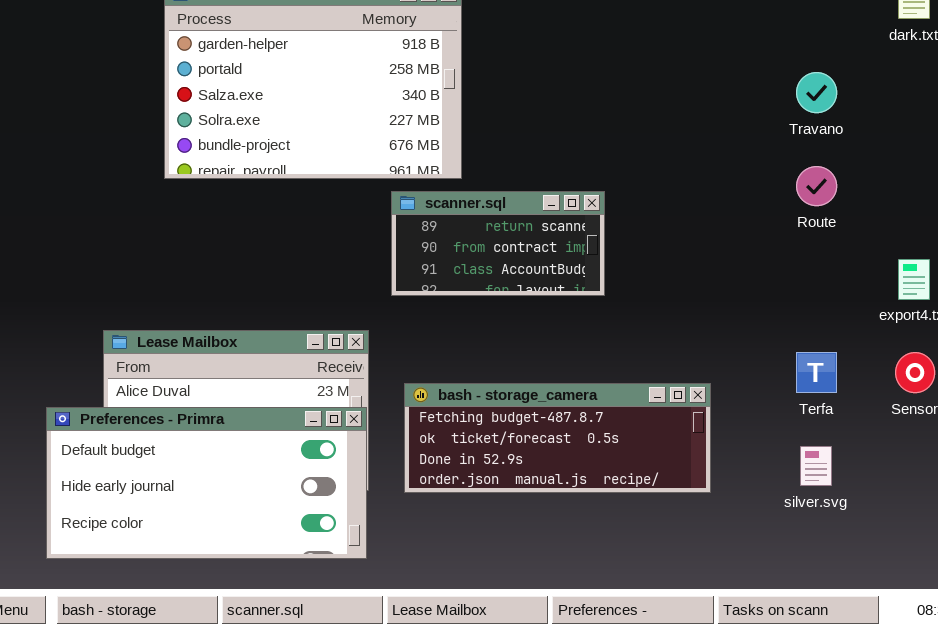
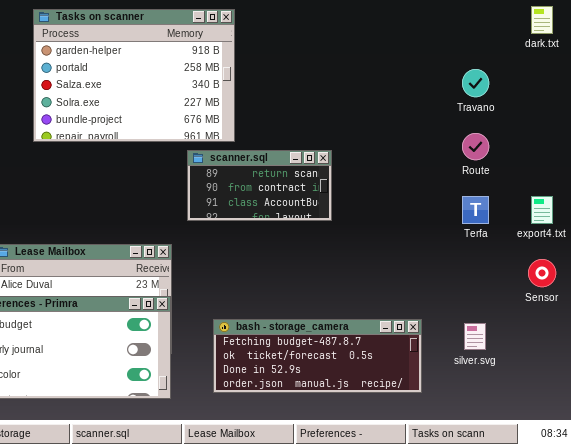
Terfa: [796,352,837,393] -> [462,196,489,224], moved
bash - storage_camera: [404,383,711,493] -> [213,319,422,393], moved

